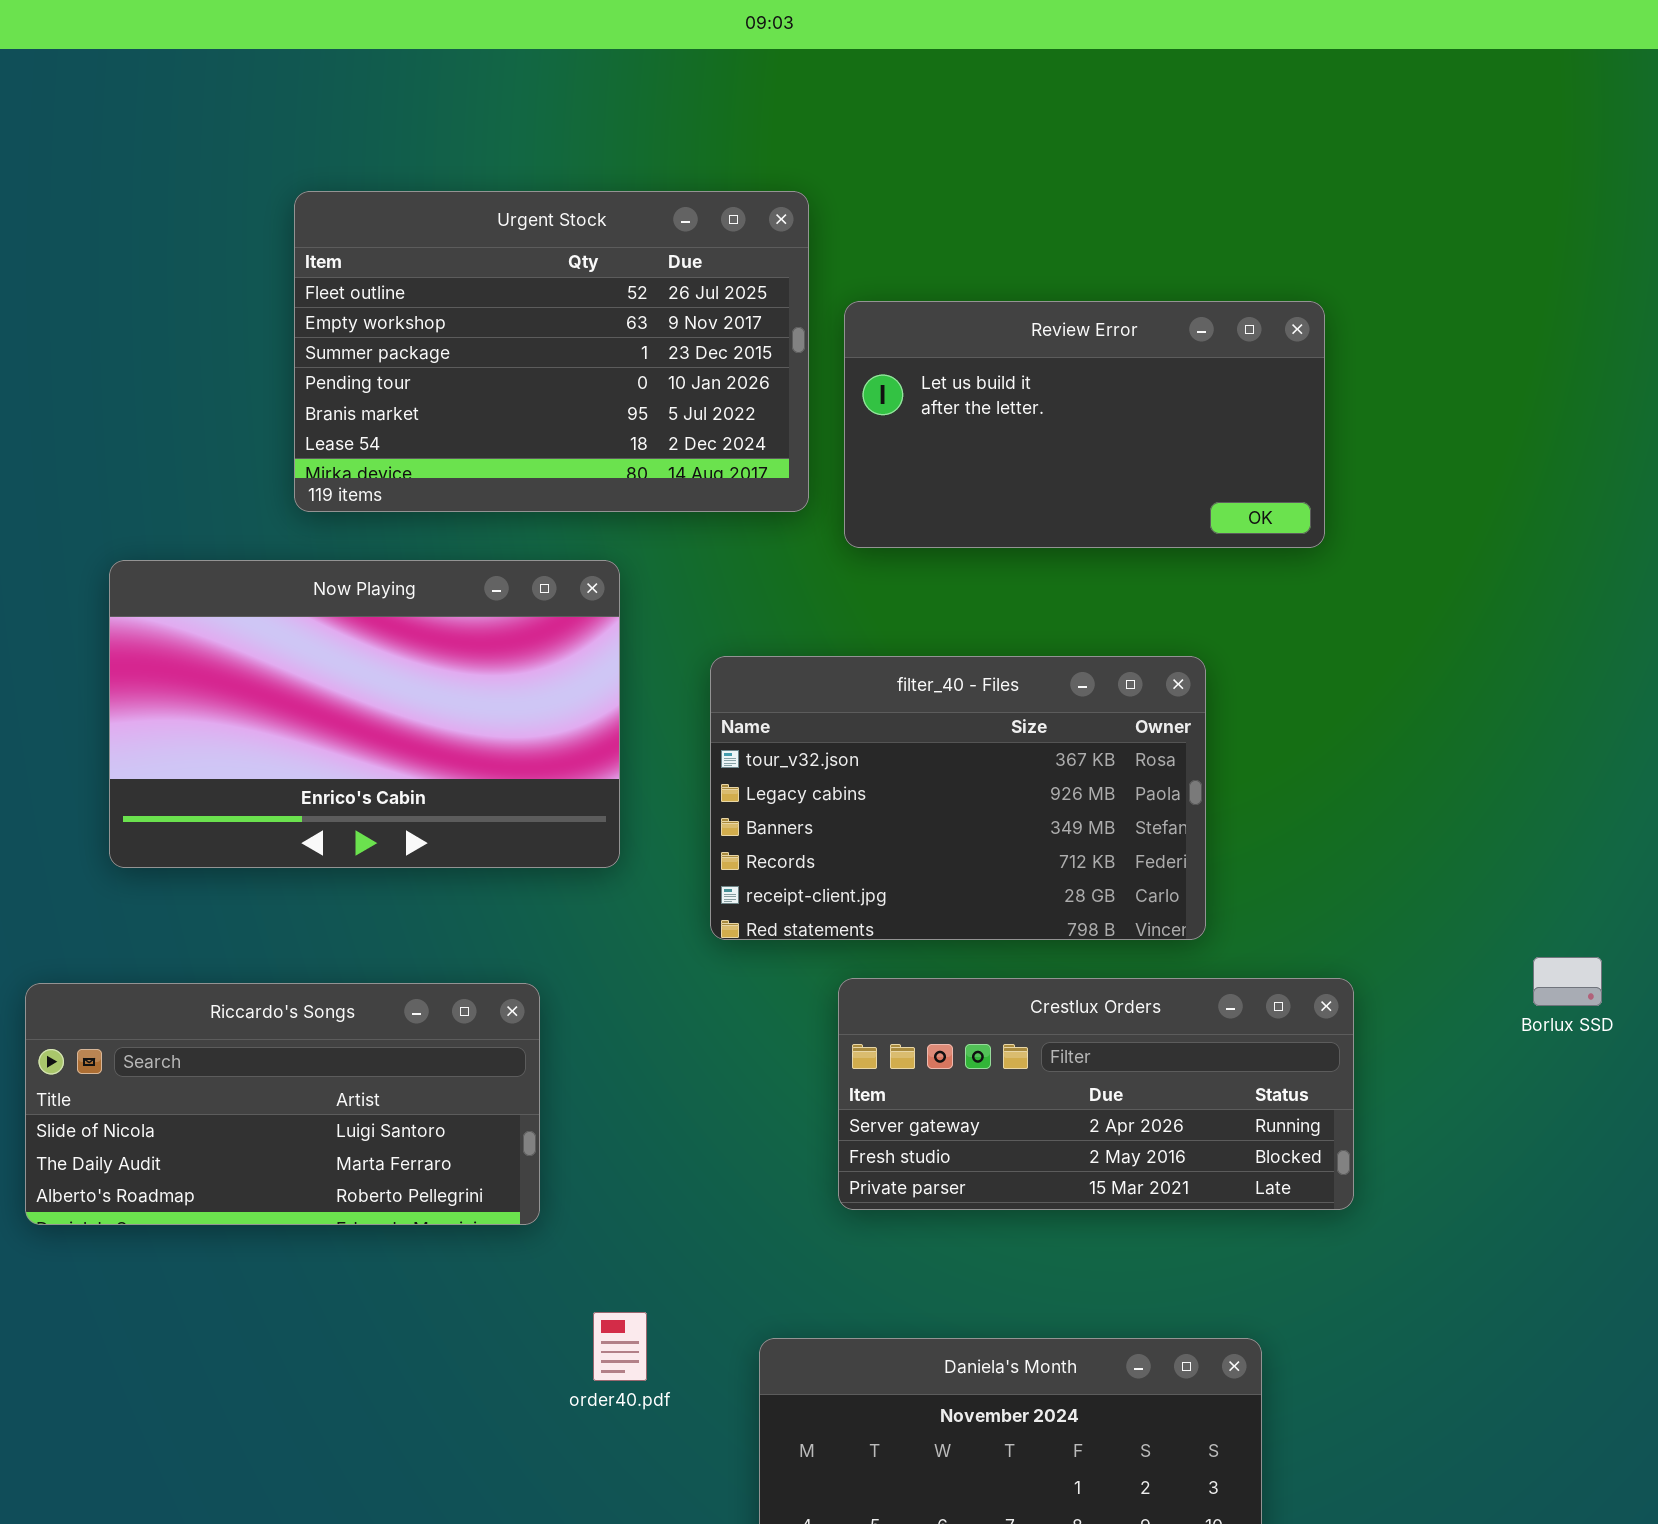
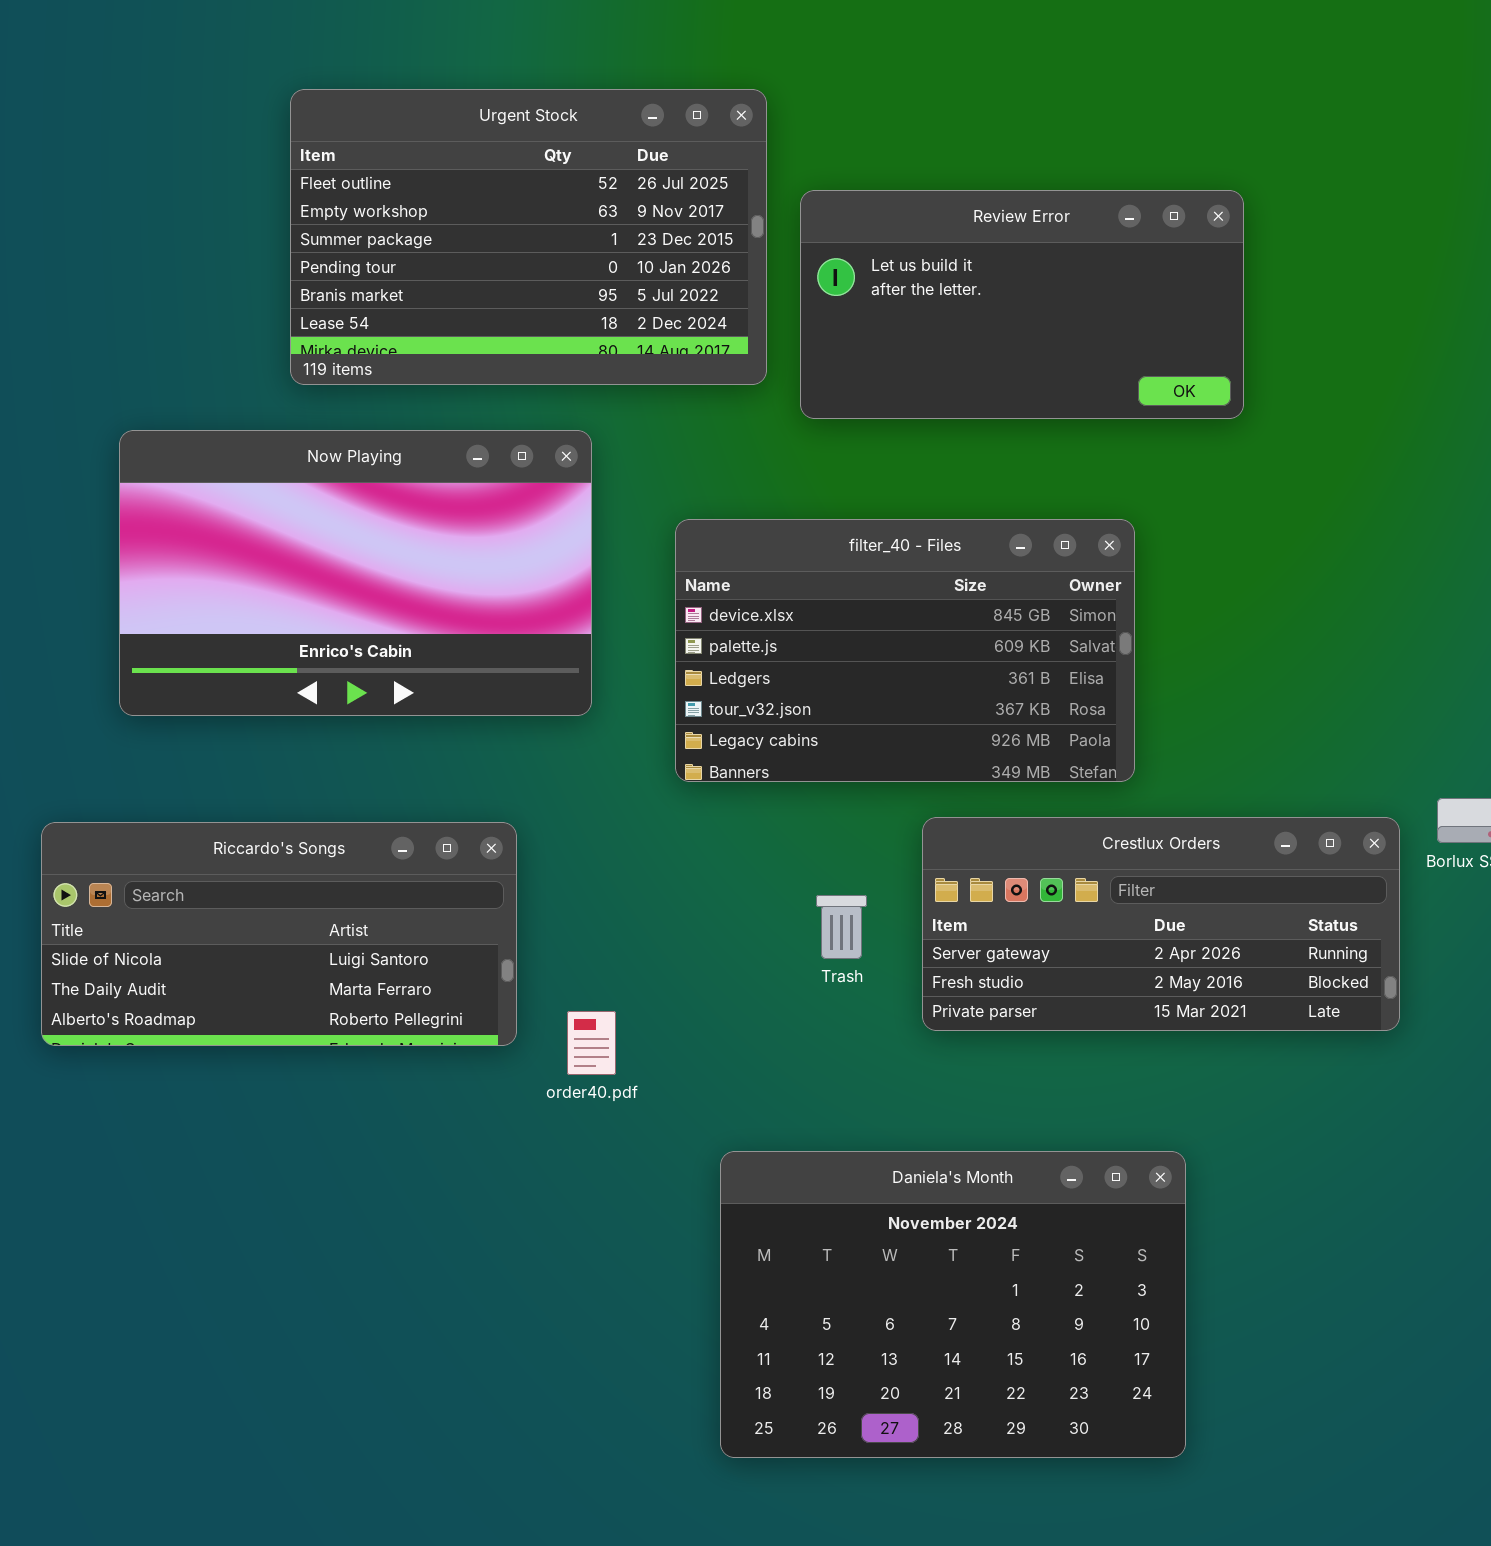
filter_40 - Files: [710,656,1206,940] -> [675,519,1135,782], scrolled up 3 rows
Crestlux Orders: [838,978,1354,1210] -> [922,817,1400,1031], moved
order40.pdf: [593,1312,647,1381] -> [567,1011,616,1075], moved

